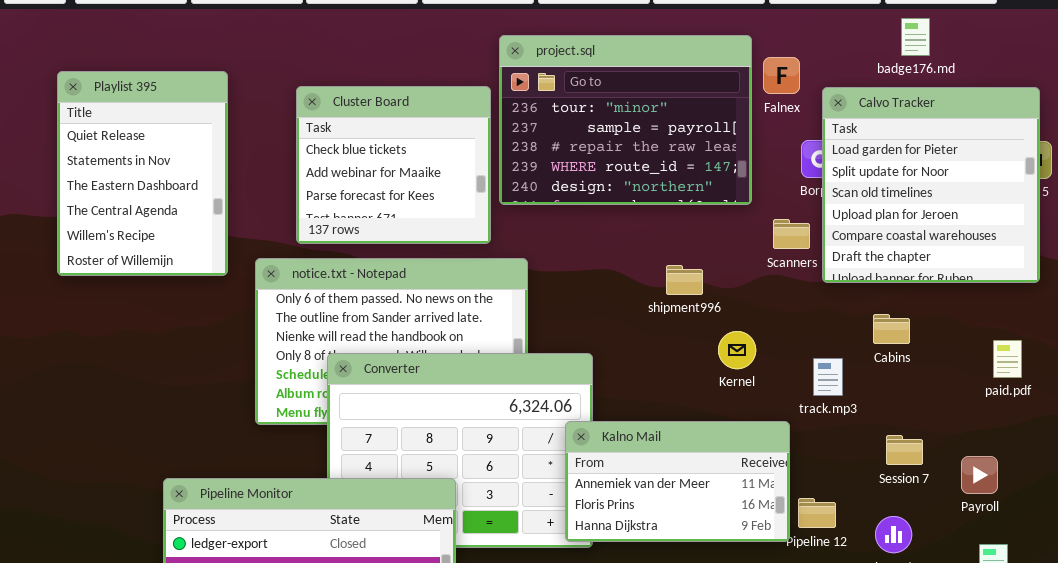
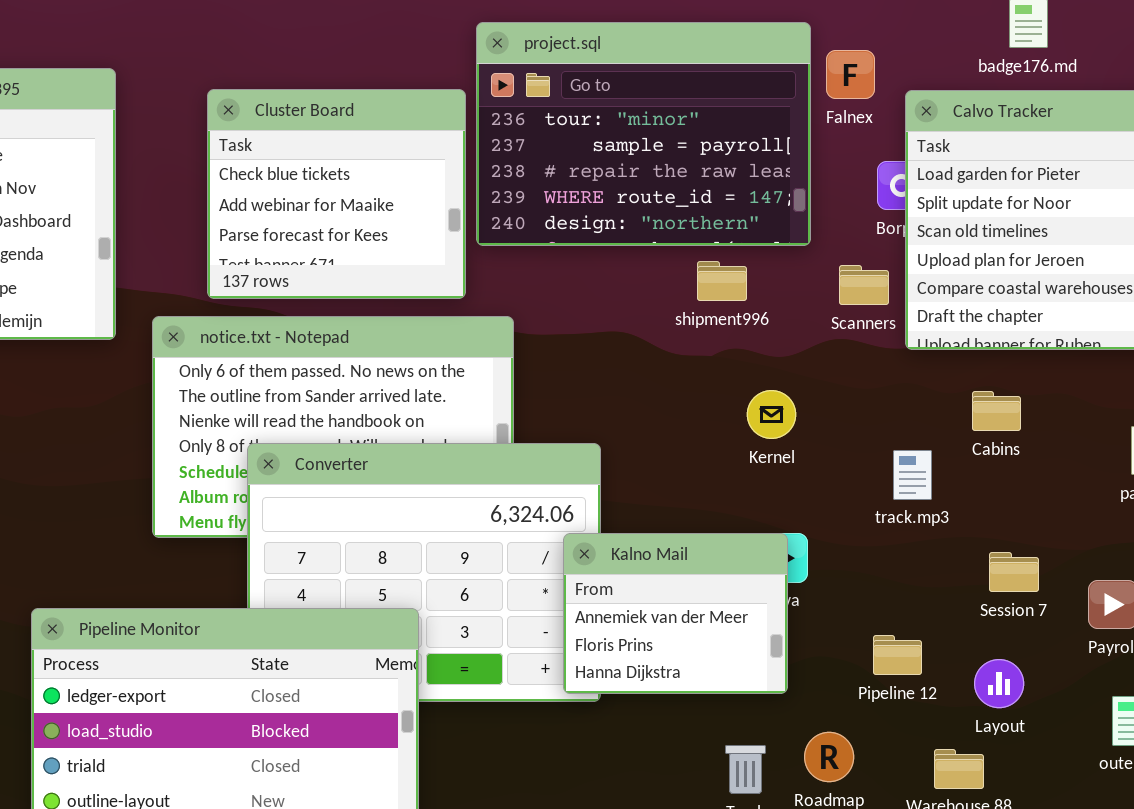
shipment996: [666,265,703,295] -> [697,261,747,301], moved
Kernel: [718,331,756,369] -> [747,390,796,439], moved
Kalno Mail: [565,421,790,542] -> [563,533,788,694], resized

